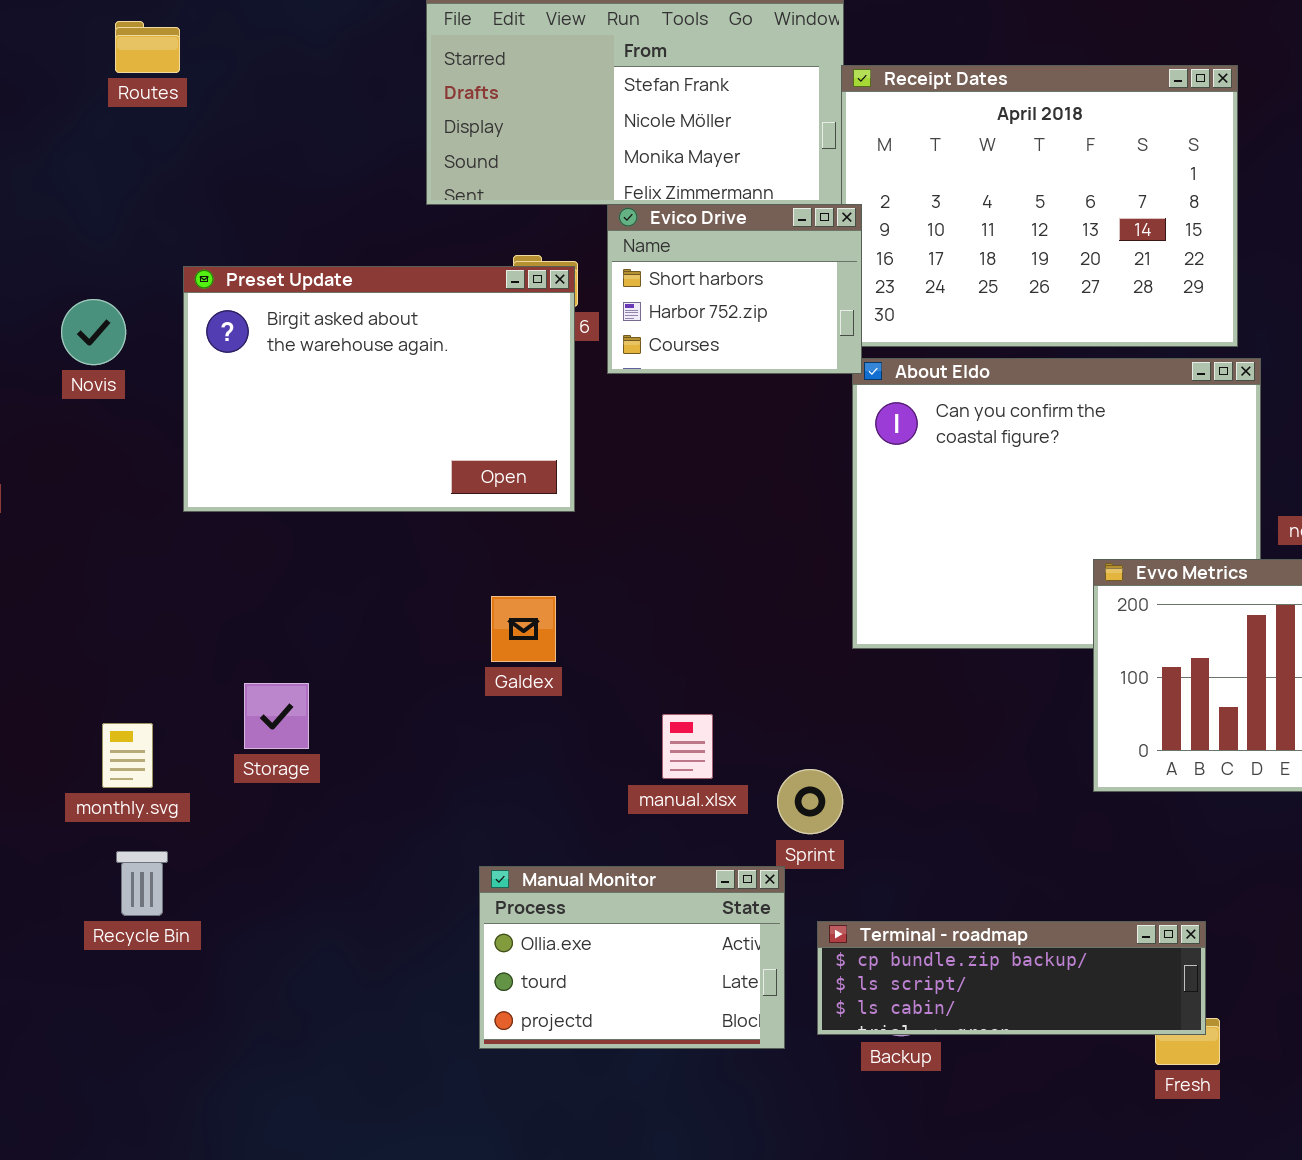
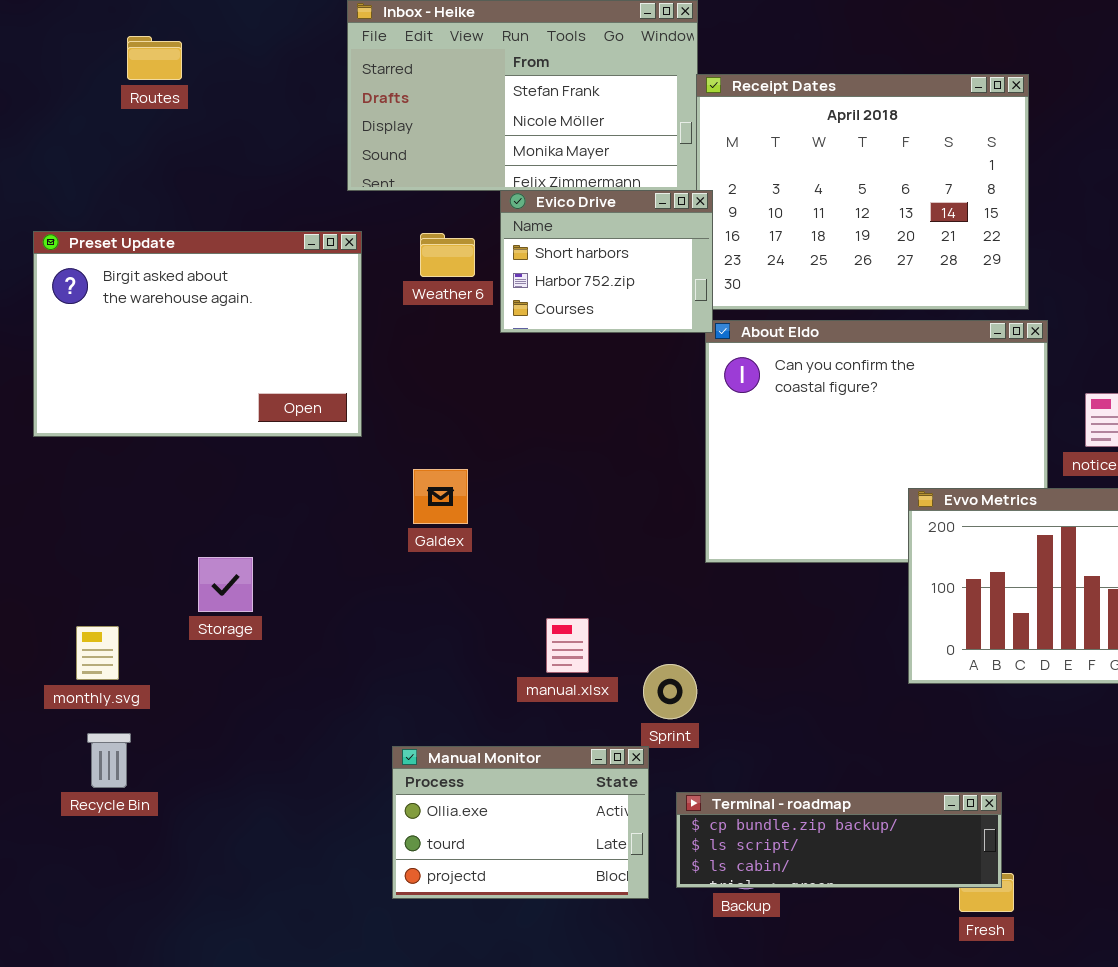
Routes: [115,21,180,73] -> [127,36,182,80], moved
Preset Update: [183,266,575,512] -> [33,231,362,437], moved
Galdex: [491,596,556,662] -> [413,469,468,524], moved
Storage: [244,683,309,749] -> [198,557,253,612], moved

